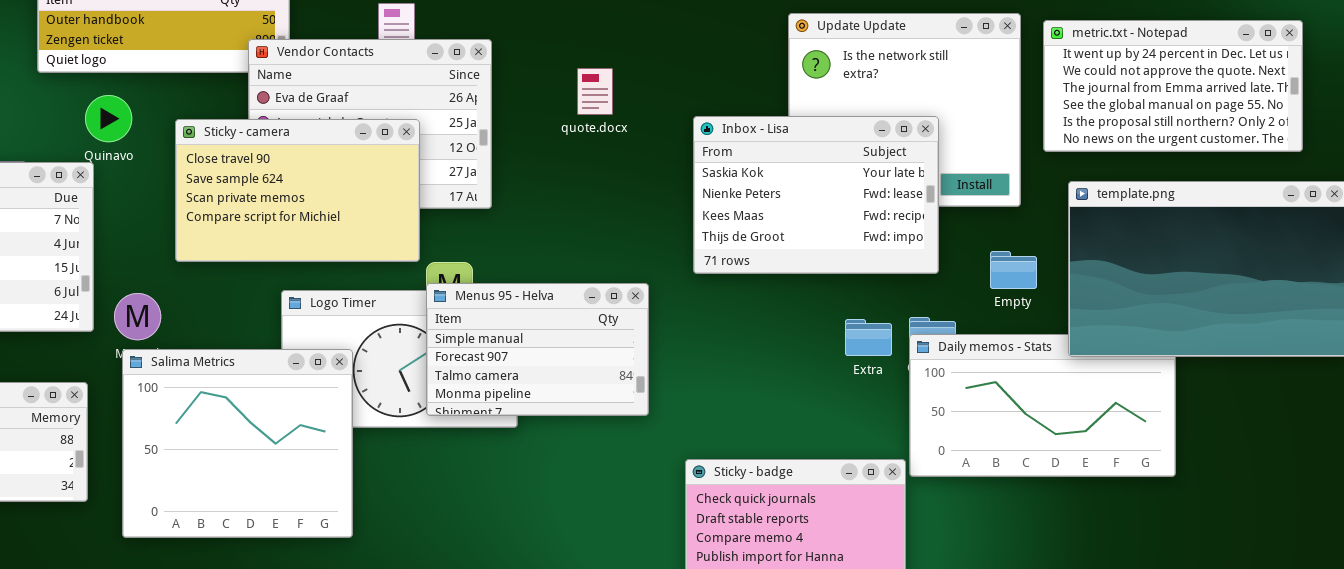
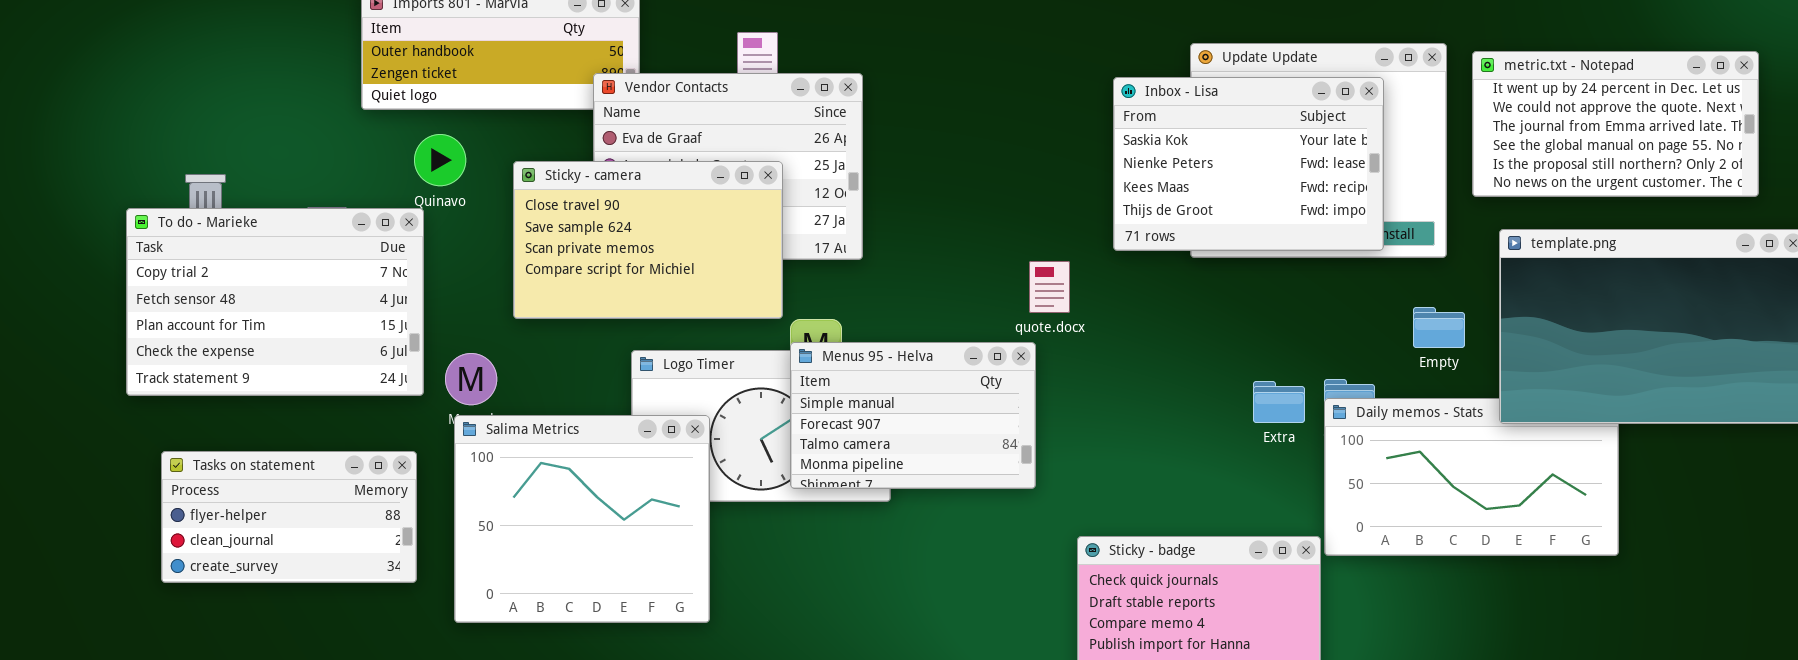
quote.docx: [577,68,613,115] -> [1029,261,1070,313], moved
Inbox - Lisa: [693,116,939,274] -> [1113,77,1384,251], moved

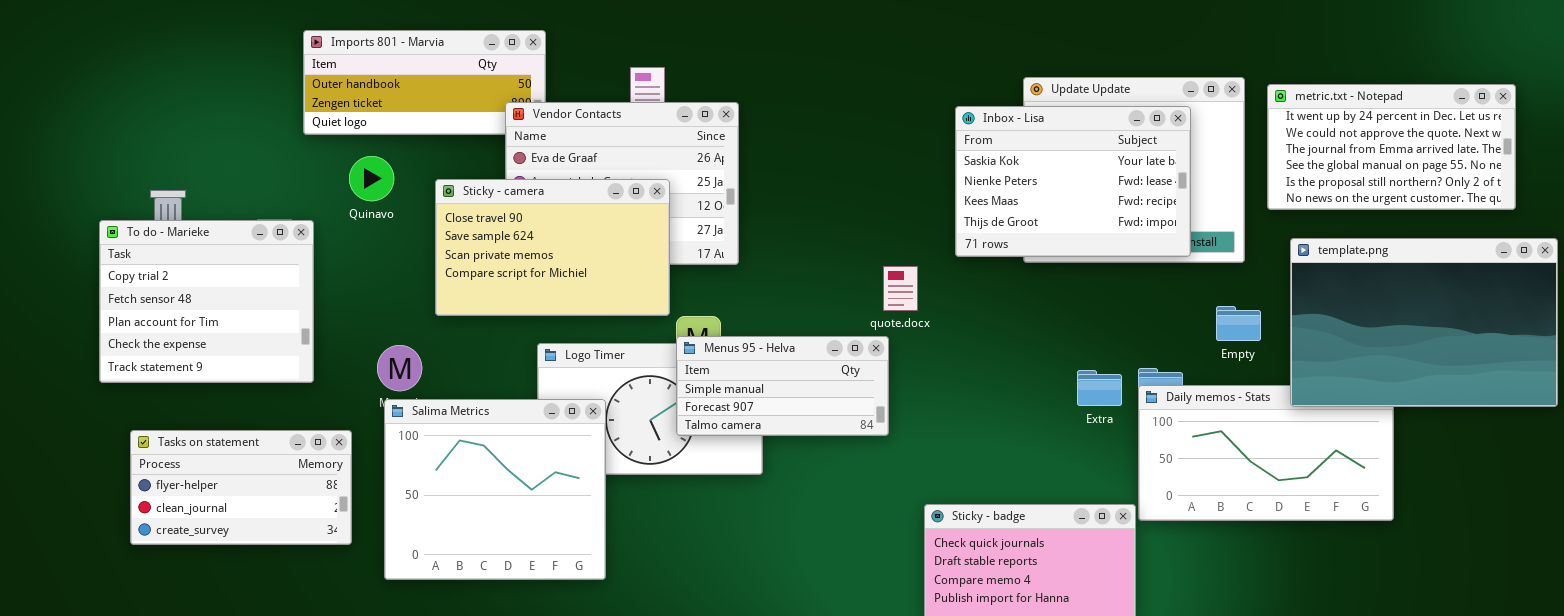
To do - Marieke: [126,208,424,396] -> [99,220,314,383], resized
Menus 95 - Helva: [790,342,1036,489] -> [676,336,889,436], resized

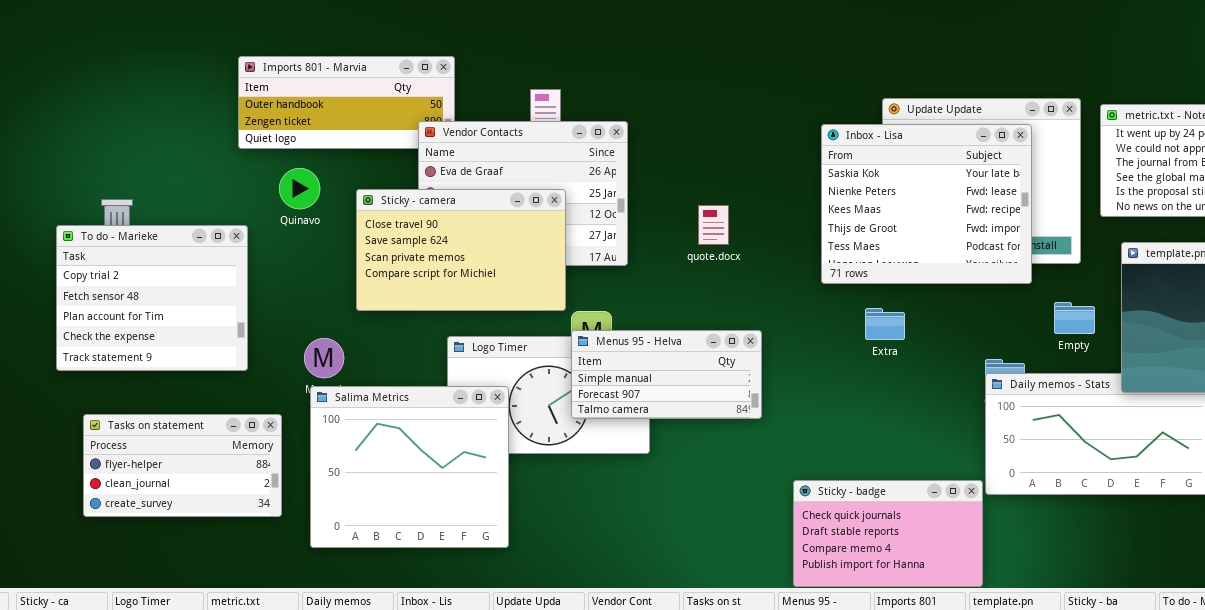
Inbox - Lisa: [955,106,1191,257] -> [821,124,1032,284], resized
quote.docx: [883,266,918,311] -> [698,205,729,245], moved
Extra: [1077,370,1122,406] -> [865,308,905,340], moved

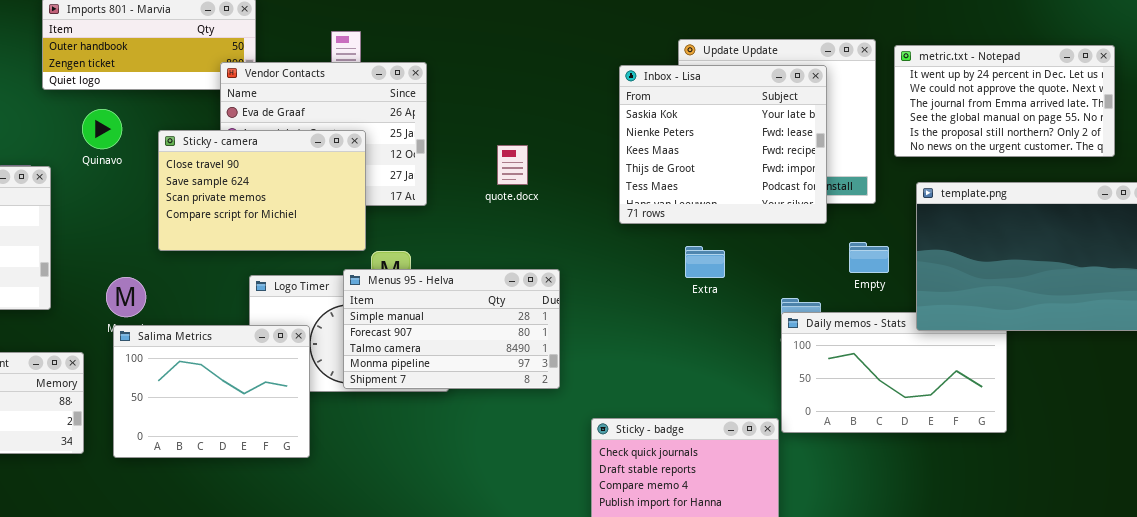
Extra: [865,308,905,340] -> [685,246,725,278], moved
Menus 95 - Helva: [571,330,762,419] -> [343,269,560,389], resized
Salima Metrics: [310,386,509,548] -> [113,325,310,458], resized

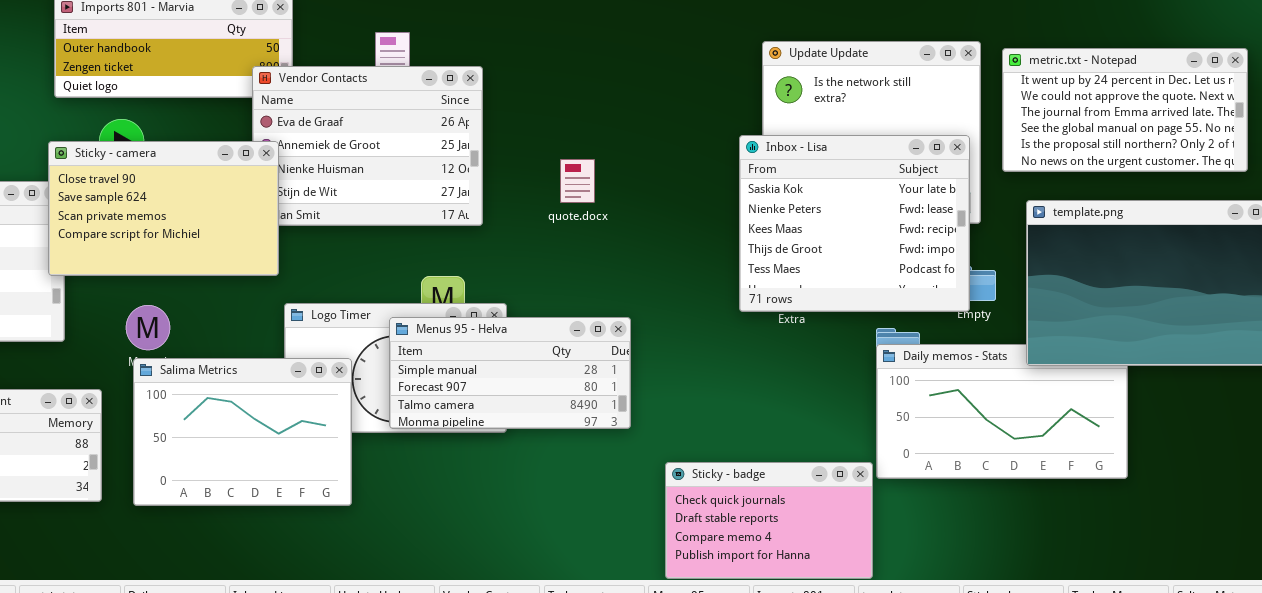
Inbox - Lisa: [619,65,827,224] -> [739,135,970,312], moved
Sticky - camera: [158,130,366,251] -> [48,141,279,276], moved
Menus 95 - Helva: [343,269,560,389] -> [389,317,631,429], resized

